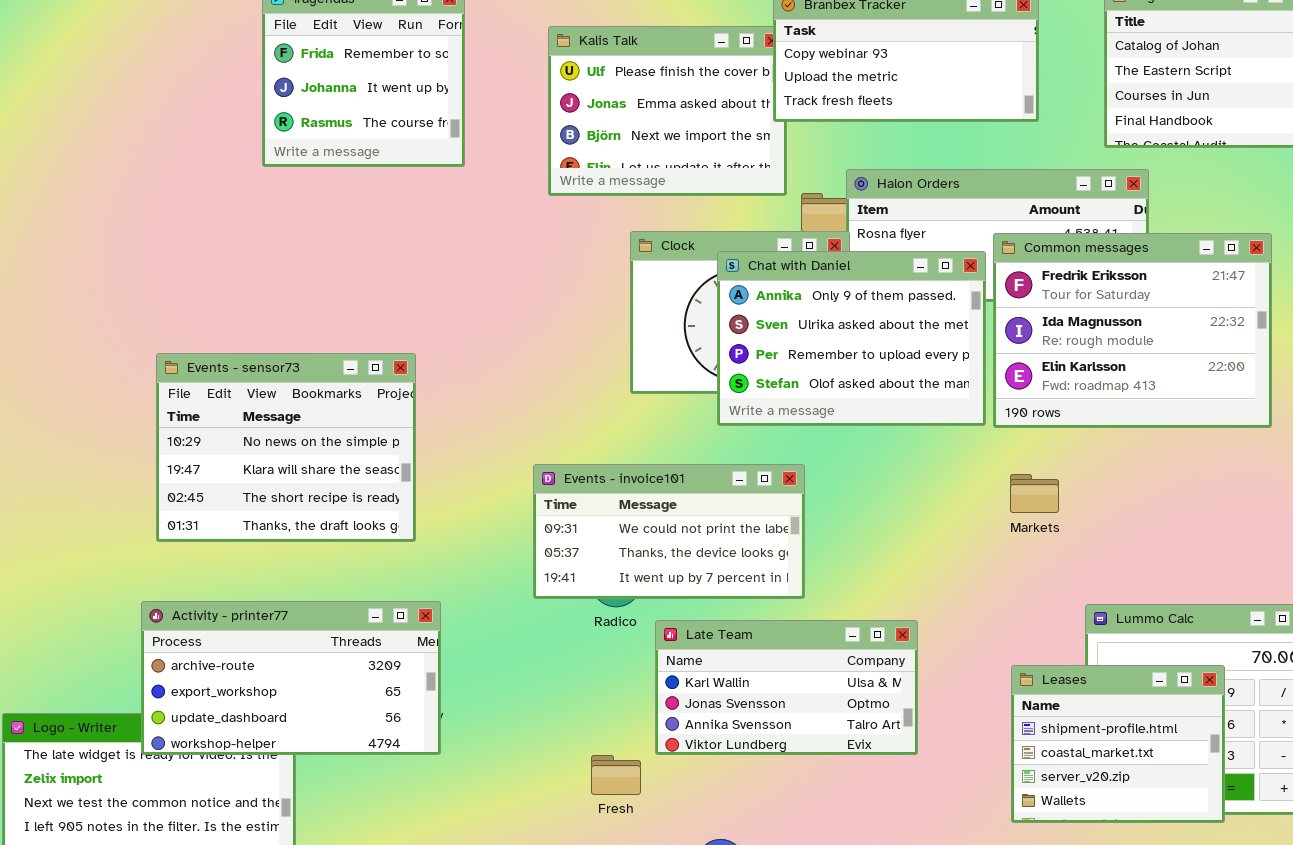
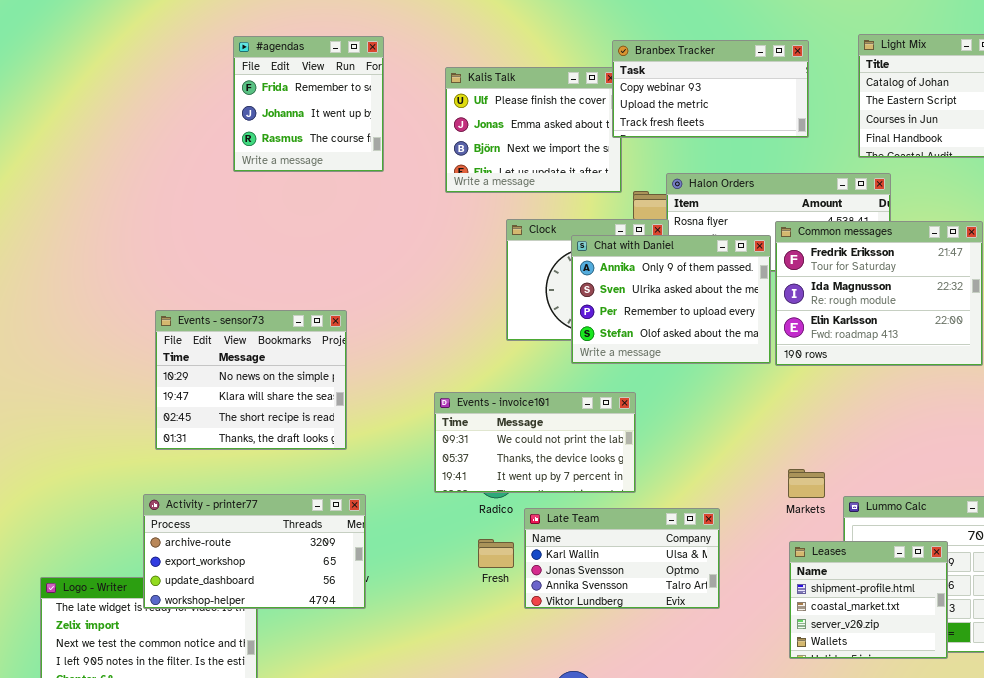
Markets: [1010,474,1059,513] -> [788,469,825,498], moved
Fresh: [591,755,641,795] -> [478,539,514,568], moved

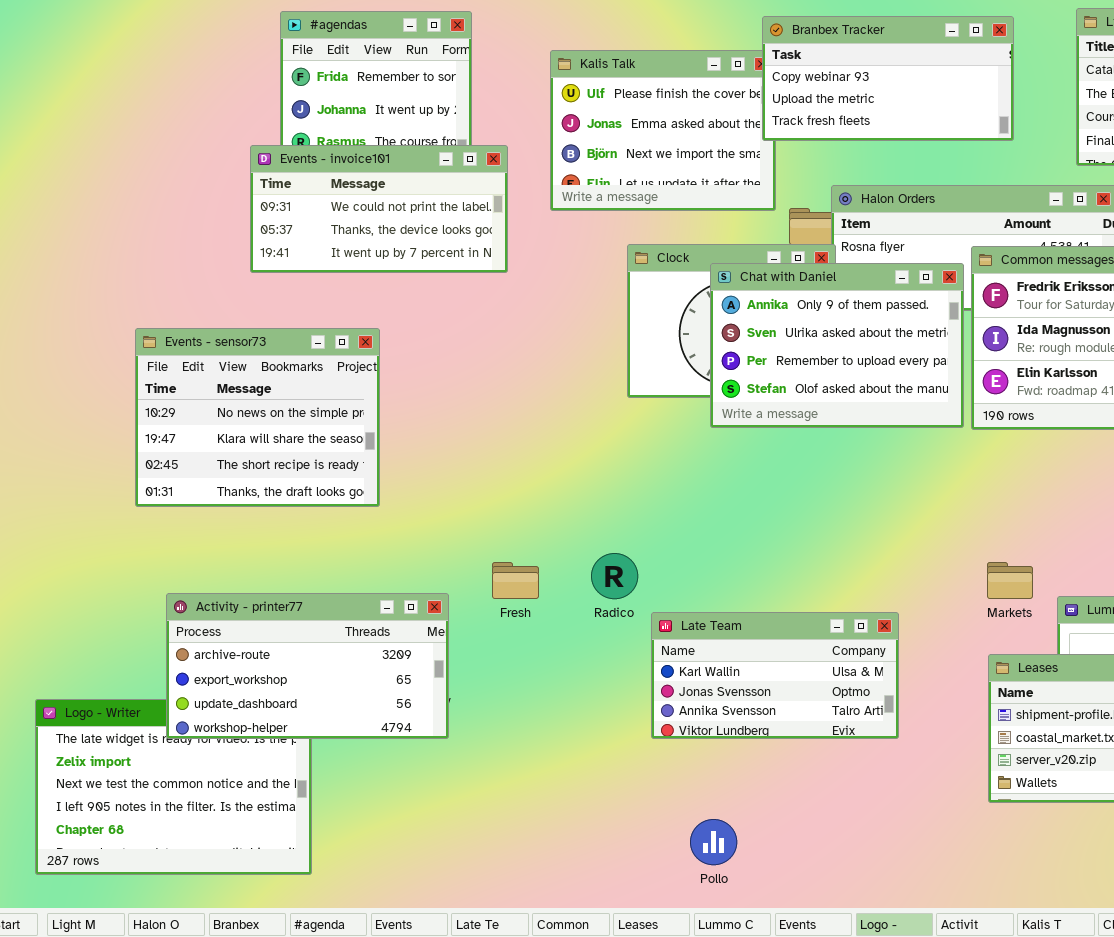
Events - sensor73: [155,310,347,450] -> [135,328,380,507], moved
Events - invoice101: [434,392,636,493] -> [250,145,508,273], moved
Fresh: [478,539,514,568] -> [492,562,539,599], moved

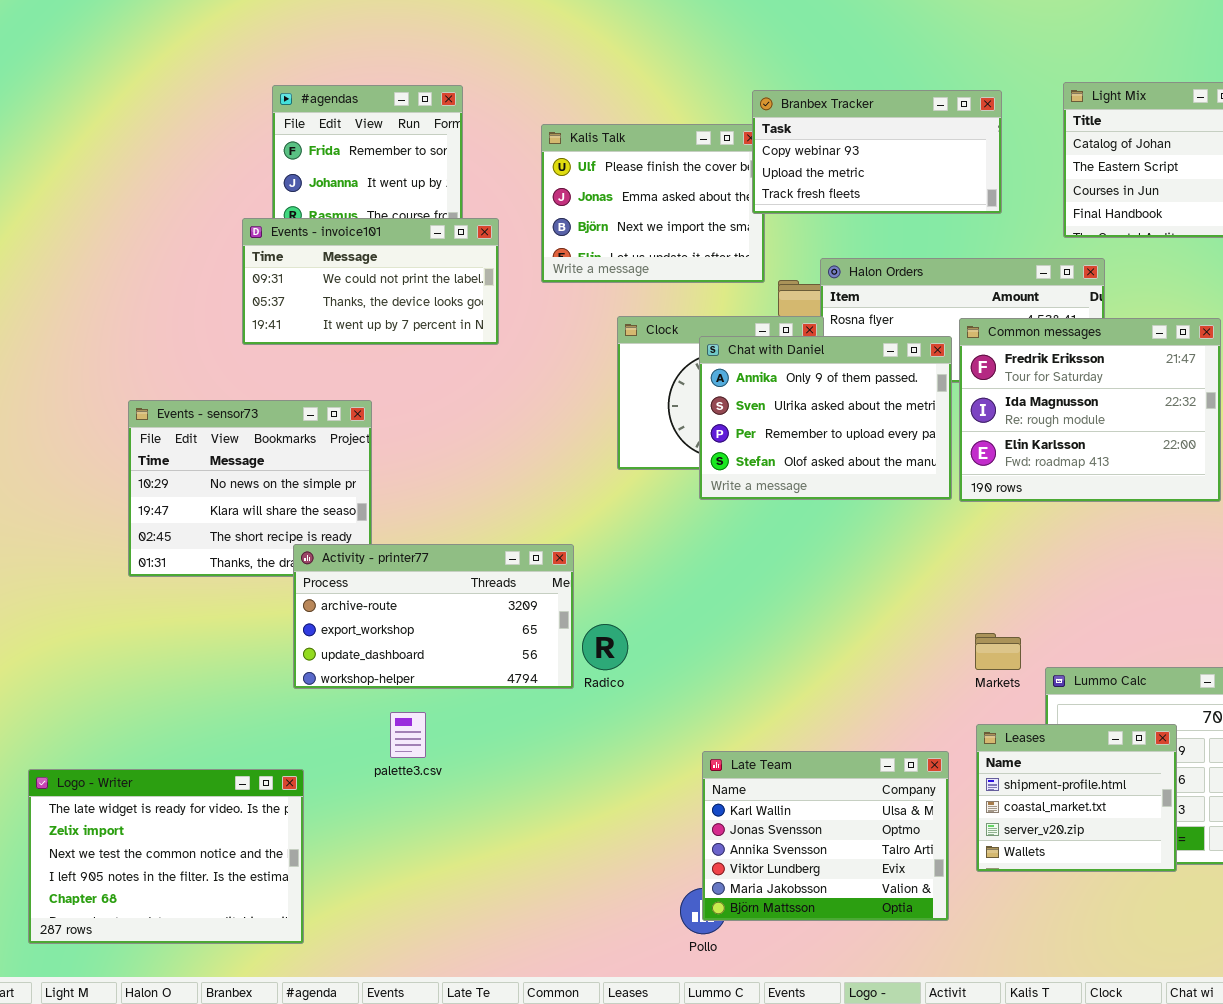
Activity - printer77: [166,593,449,739] -> [293,544,574,689], moved
Late Team: [651,612,899,739] -> [702,751,949,921], moved, resized

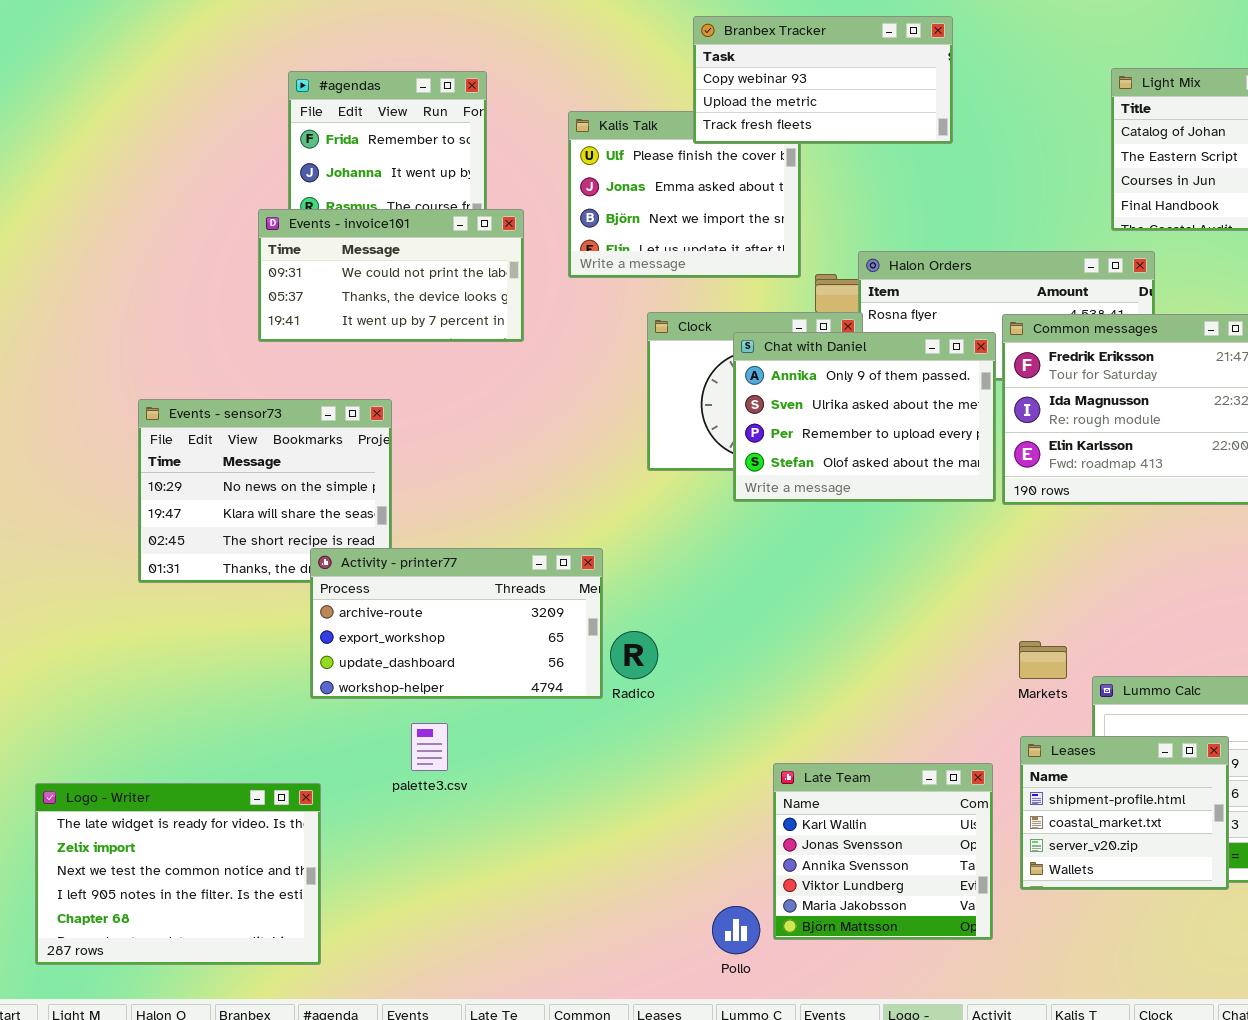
Branbex Tracker: [752,90,1002,214] -> [693,16,953,144], moved
Late Team: [702,751,949,921] -> [773,763,993,940], resized

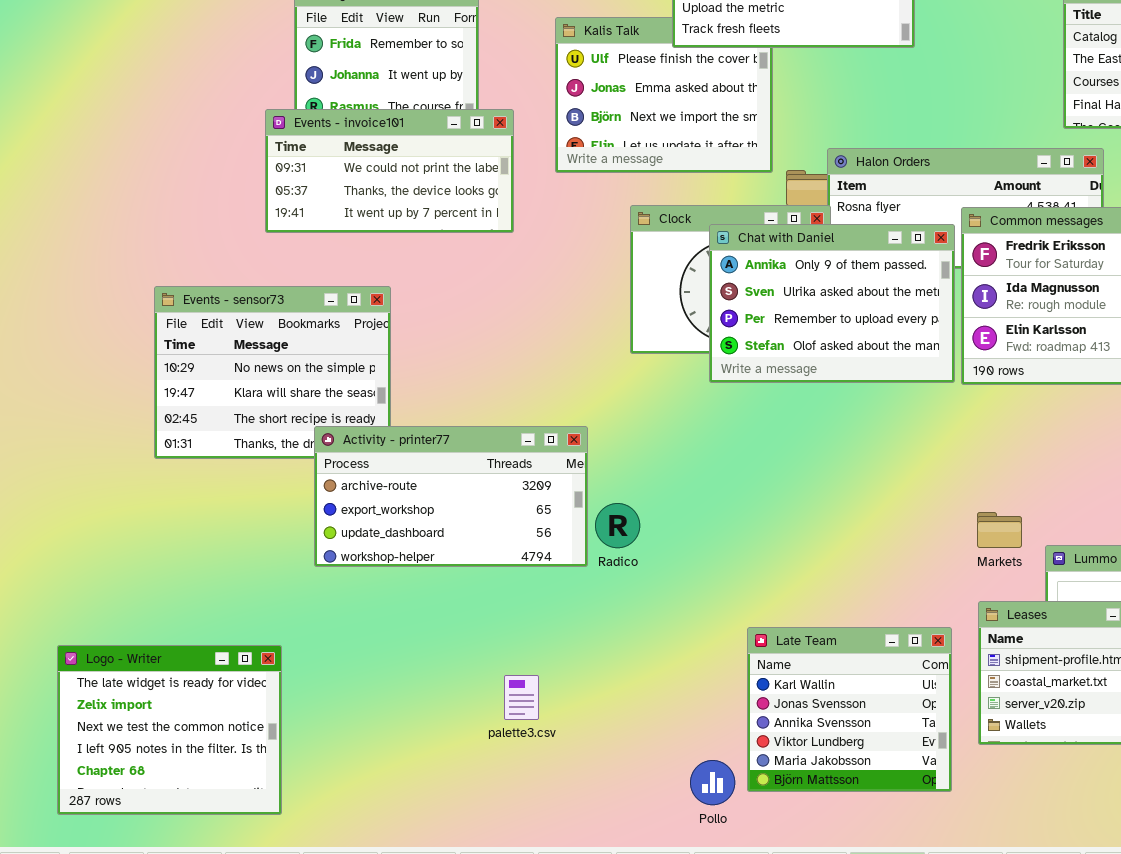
palette3.csv: [411,723,448,771] -> [504,675,539,720], moved
Logo - Writer: [35,783,321,965] -> [57,645,282,815], resized

